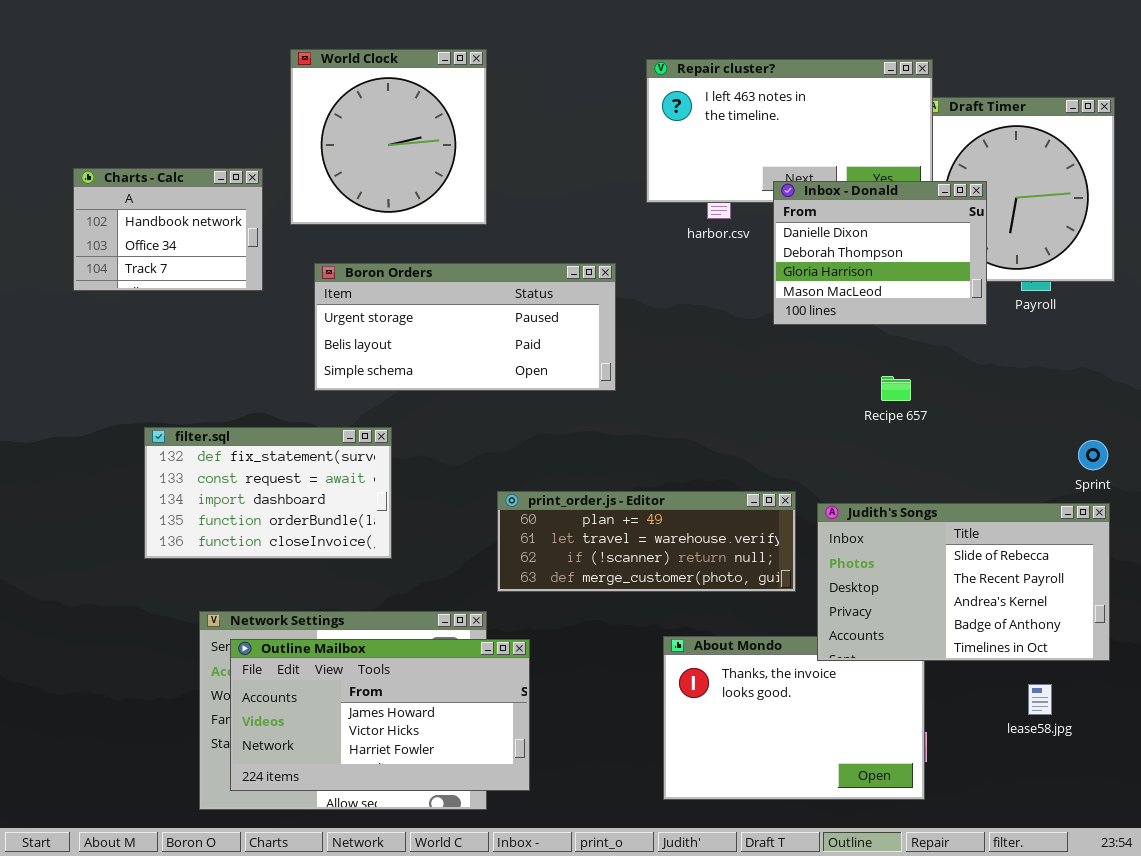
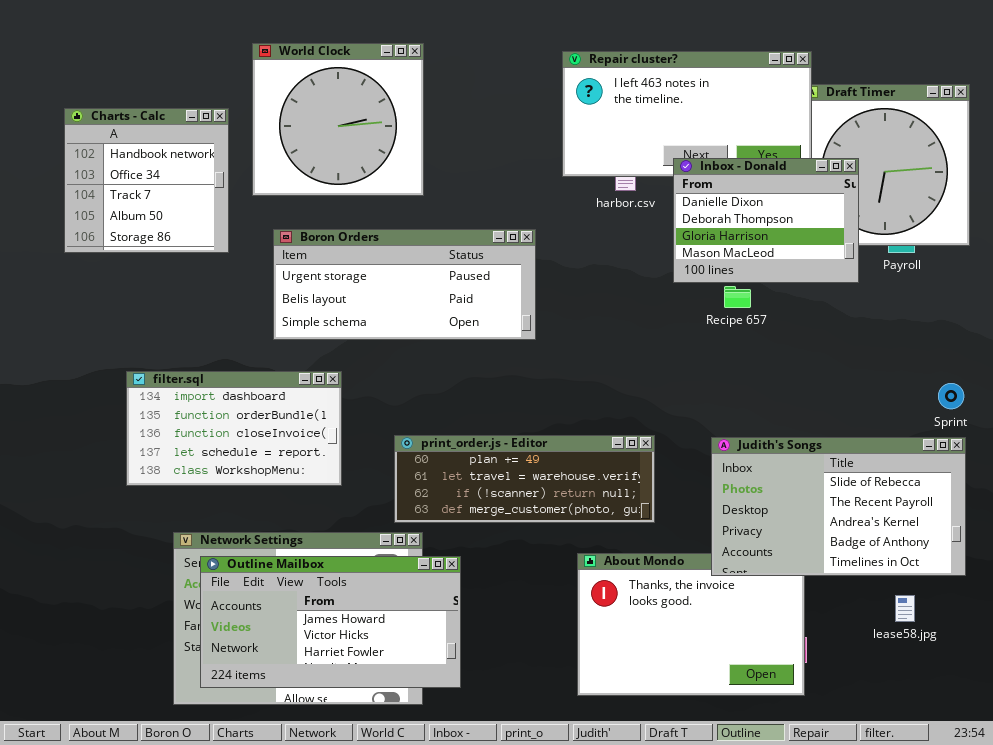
Charts - Calc: [73,168,263,291] -> [64,108,229,253], resized
Recipe 657: [881,376,911,401] -> [724,286,751,308], moved
filter.sql: [144,427,392,559] -> [126,371,342,486], scrolled down 2 rows
print_order.js - Editor: [497,491,796,592] -> [394,435,655,523], moved

